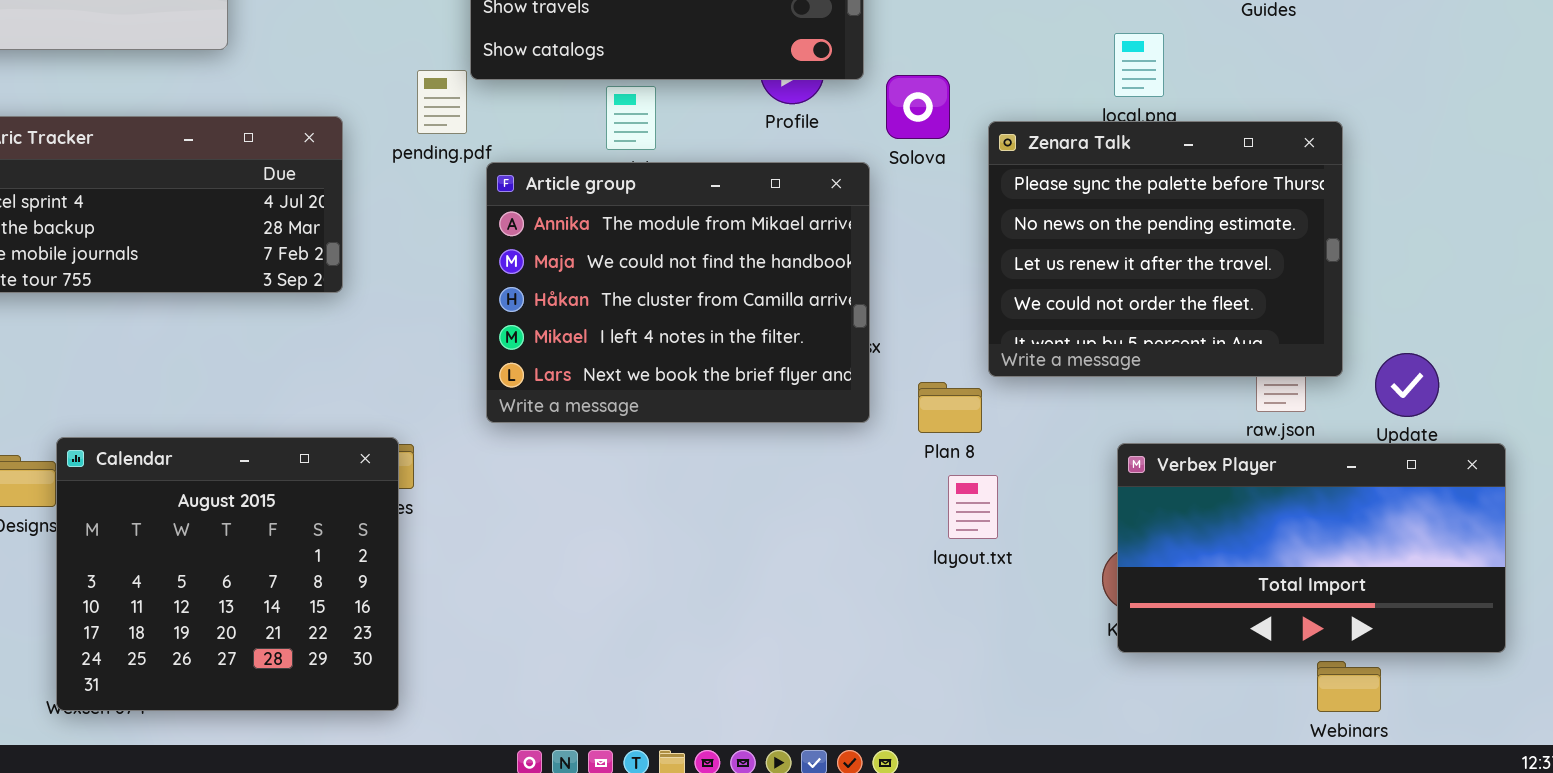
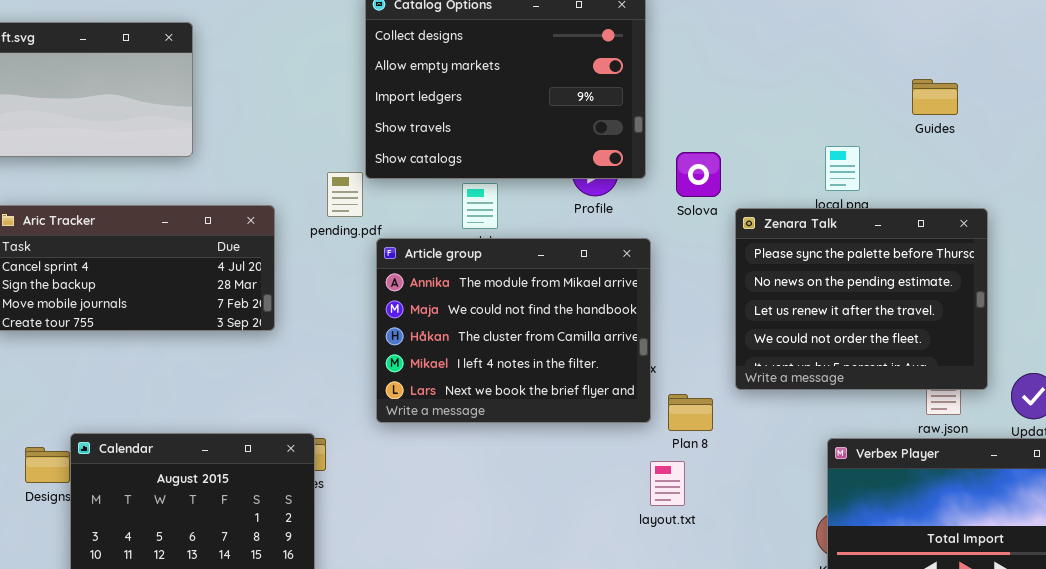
Solova: [886,75,950,139] -> [676,152,721,197], moved
Plan 8: [918,382,982,433] -> [668,394,713,431], moved
layout.txt: [948,475,998,539] -> [650,461,685,506], moved

